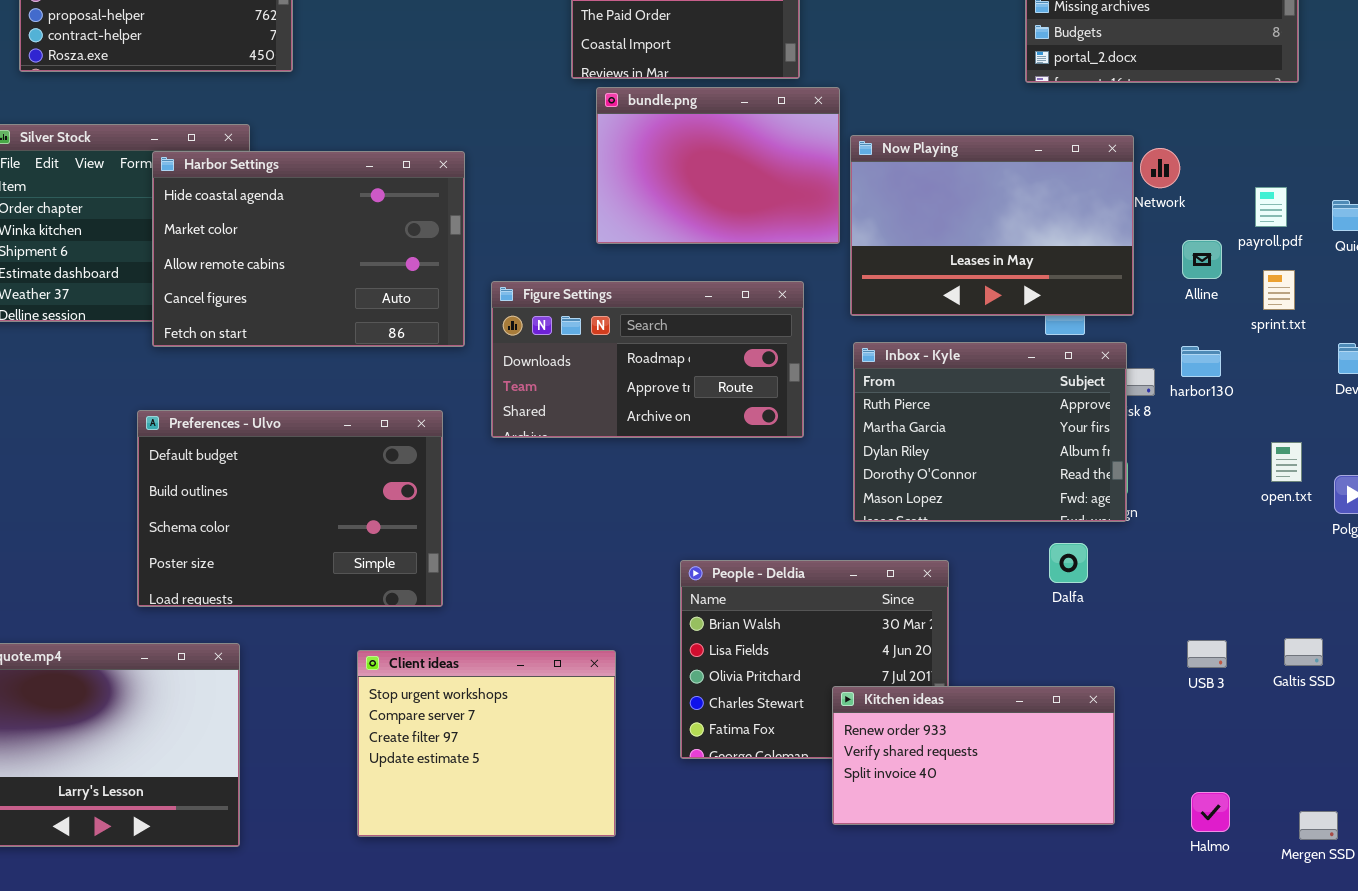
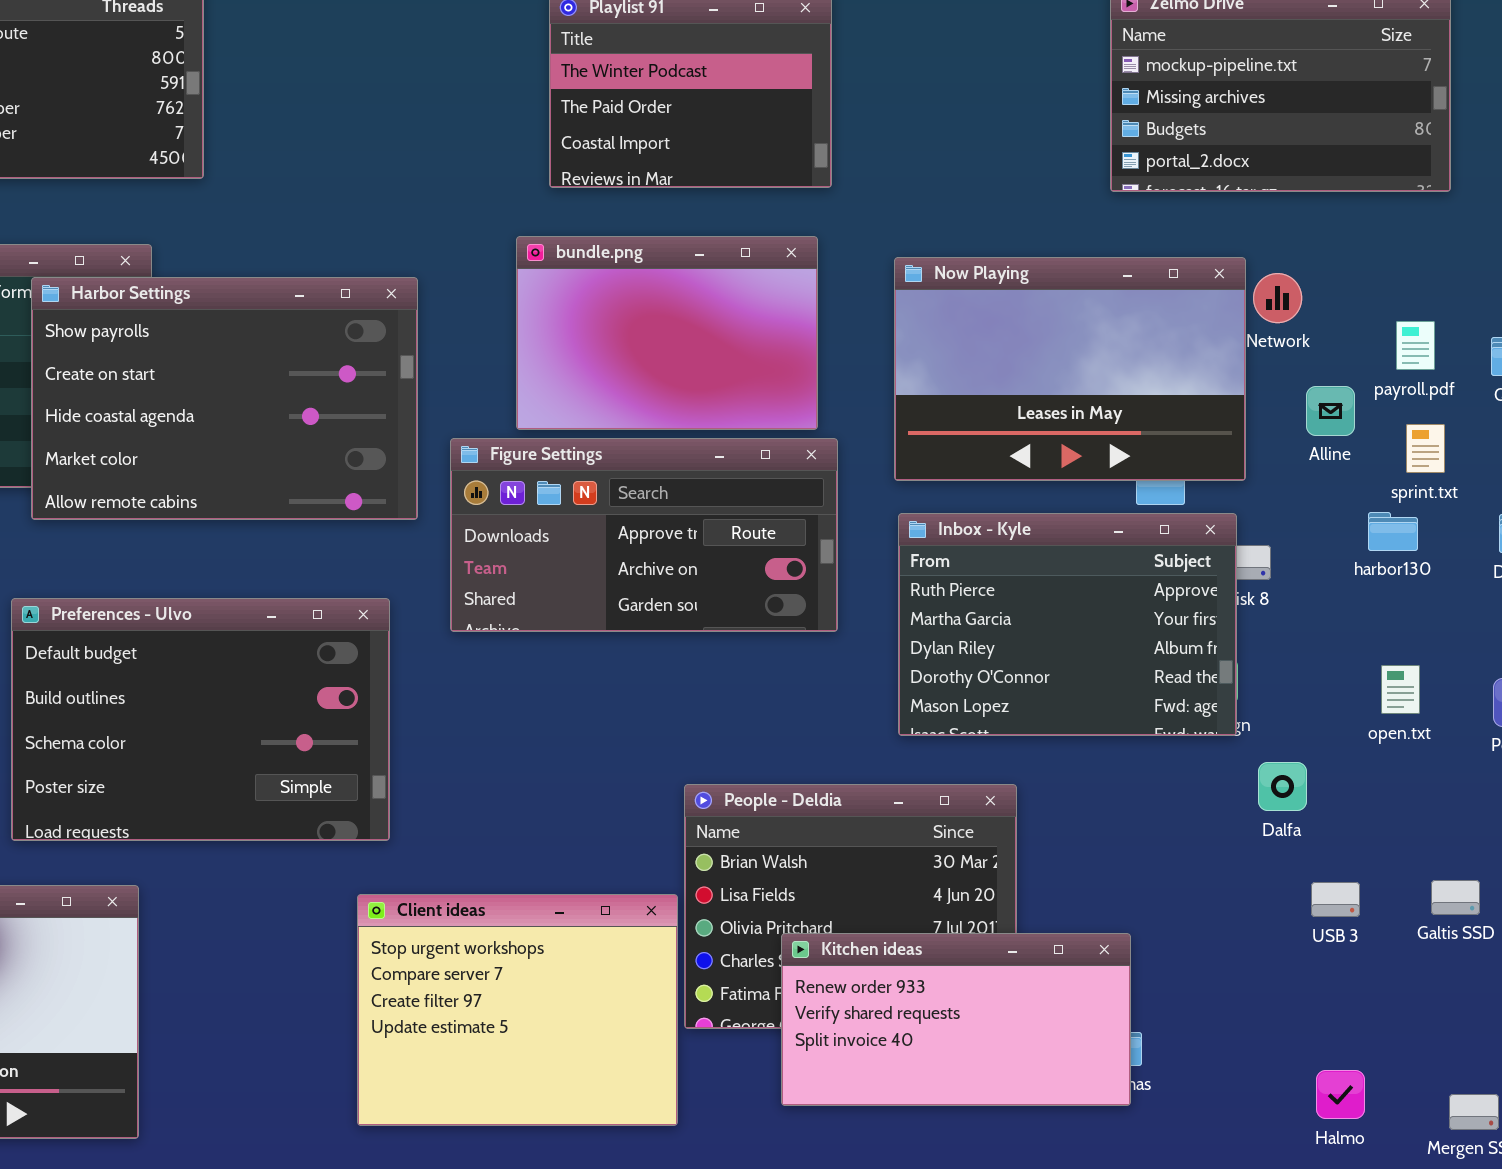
bundle.png: [596,87,840,244] -> [516,236,818,430], moved
Harbor Settings: [152,151,465,347] -> [31,277,418,520], scrolled up 2 rows
Figure Settings: [491,281,804,438] -> [450,438,838,632], scrolled down 1 row
harbor130: [1181,346,1221,377] -> [1368,512,1418,551], moved
open.txt: [1271,442,1302,482] -> [1381,665,1420,714], moved
Dalfa: [1049,543,1088,583] -> [1258,762,1307,811], moved
Client ideas: [357,650,616,837] -> [357,894,678,1126], moved
Kitchen ideas: [832,686,1115,825] -> [781,933,1131,1106], moved

